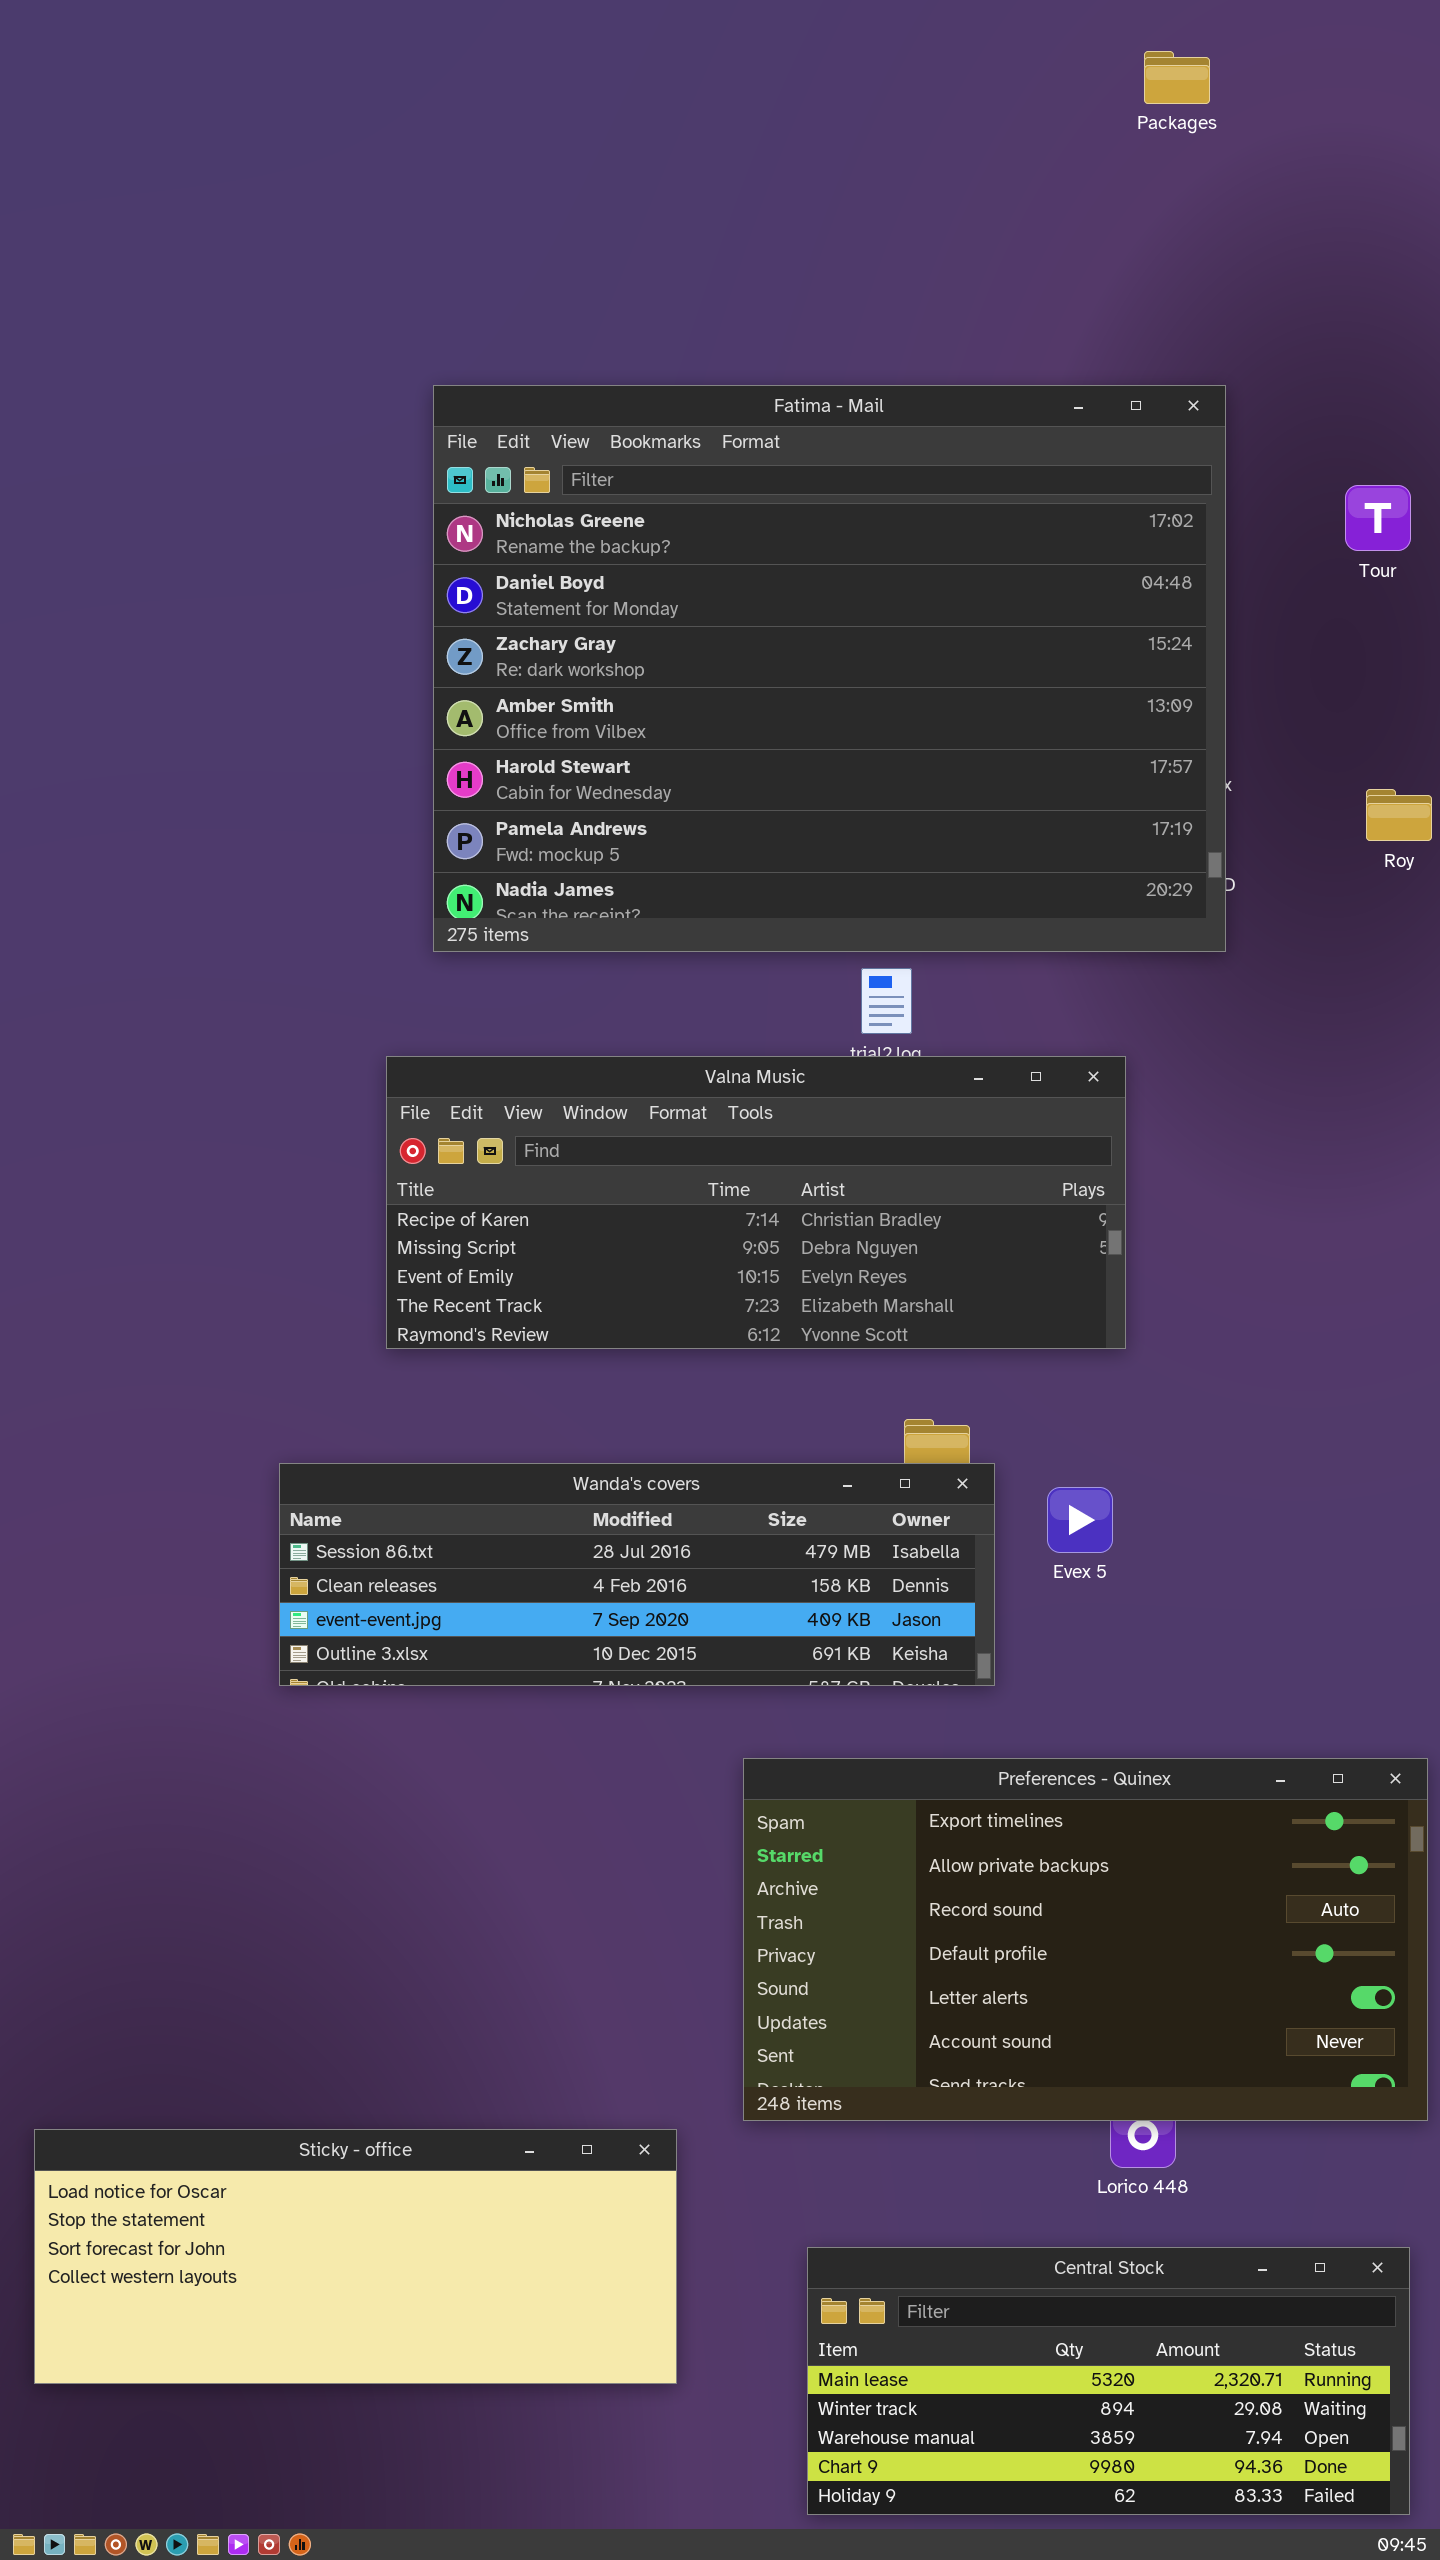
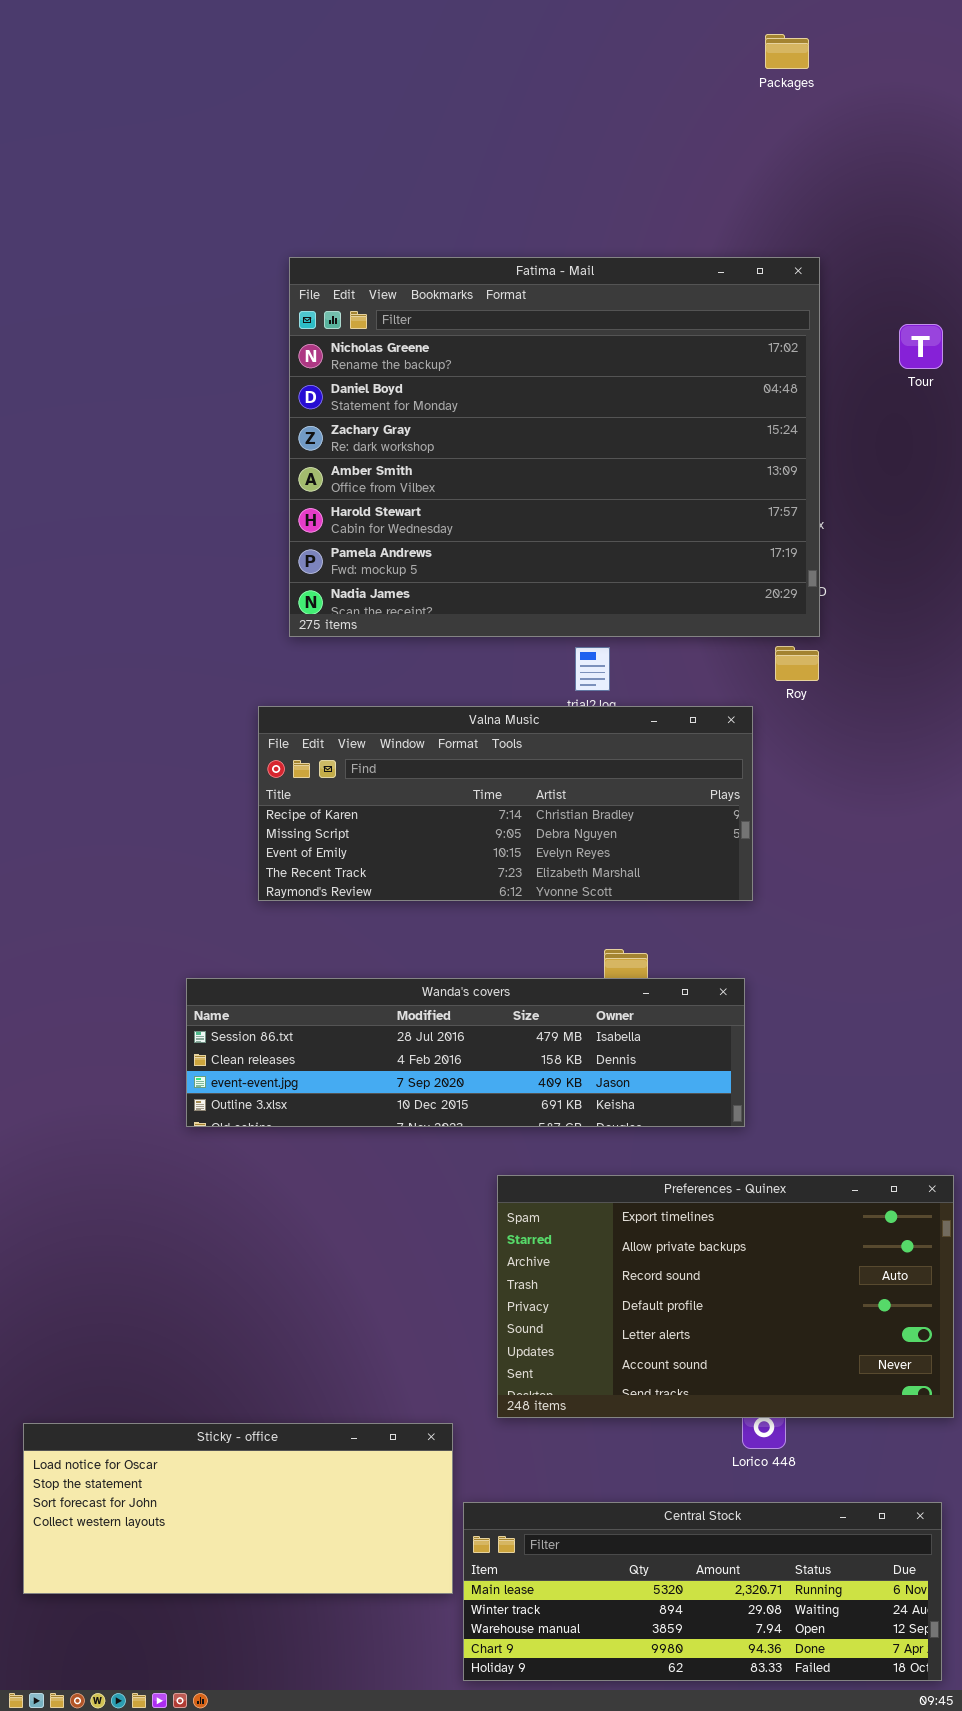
Roy: [1366,789,1432,841] -> [775,646,819,681], moved
Wanda's covers: [279,1463,995,1686] -> [186,978,745,1127], resized
Central Stock: [807,2247,1410,2515] -> [463,1502,942,1681], resized

